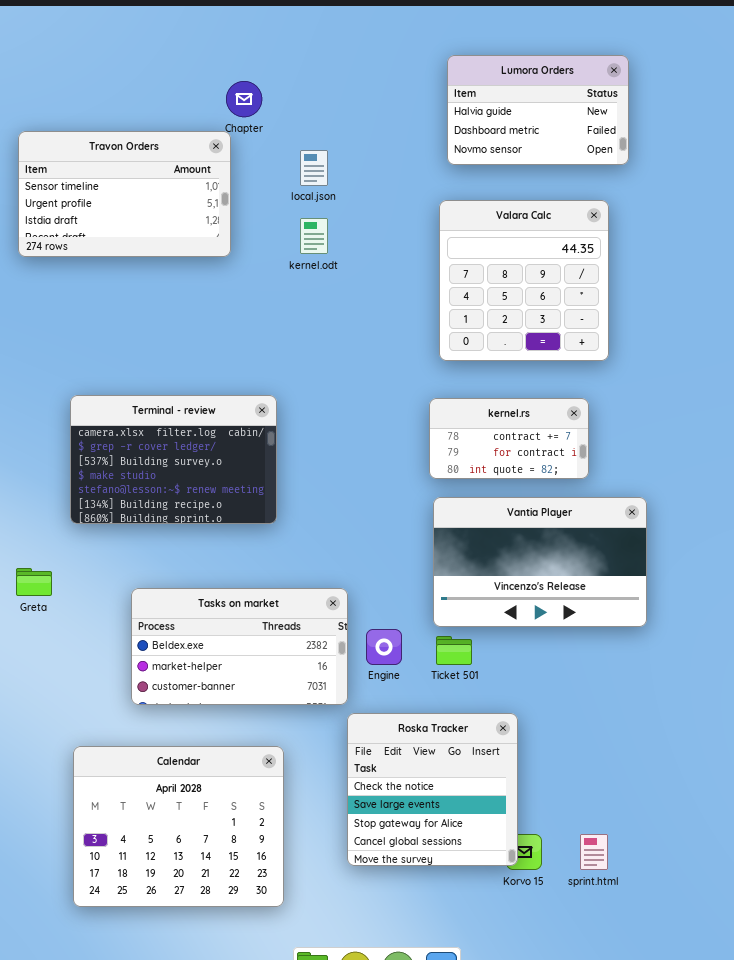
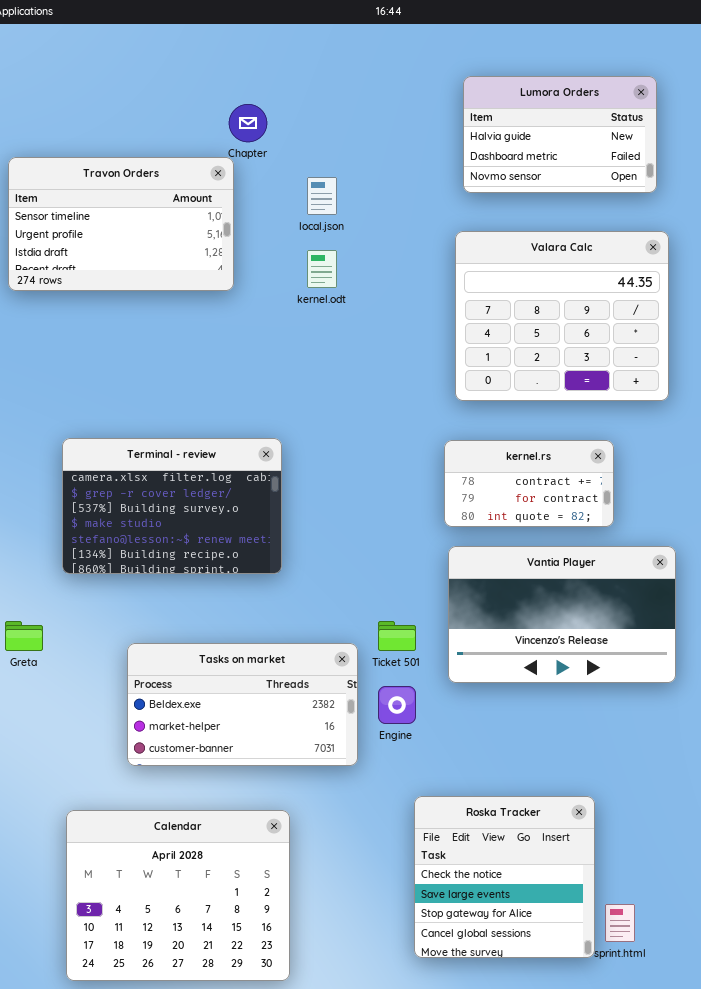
Valara Calc: [439,200,609,361] -> [455,231,669,401], resized
Ticket 501: [436,636,472,665] -> [378,621,416,651], moved
Roska Tracker: [347,713,518,866] -> [414,796,595,958], moved

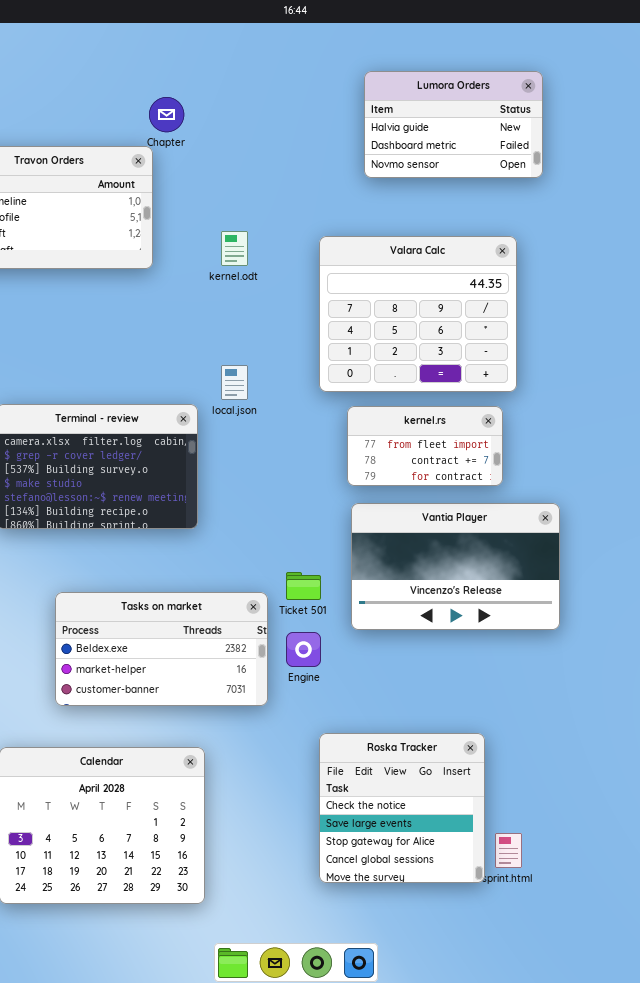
local.json: [307,177,337,215] -> [221,365,248,400], moved
Valara Calc: [455,231,669,401] -> [319,236,517,392], moved
kernel.rs: [444,440,614,527] -> [347,406,503,486], scrolled up 1 row

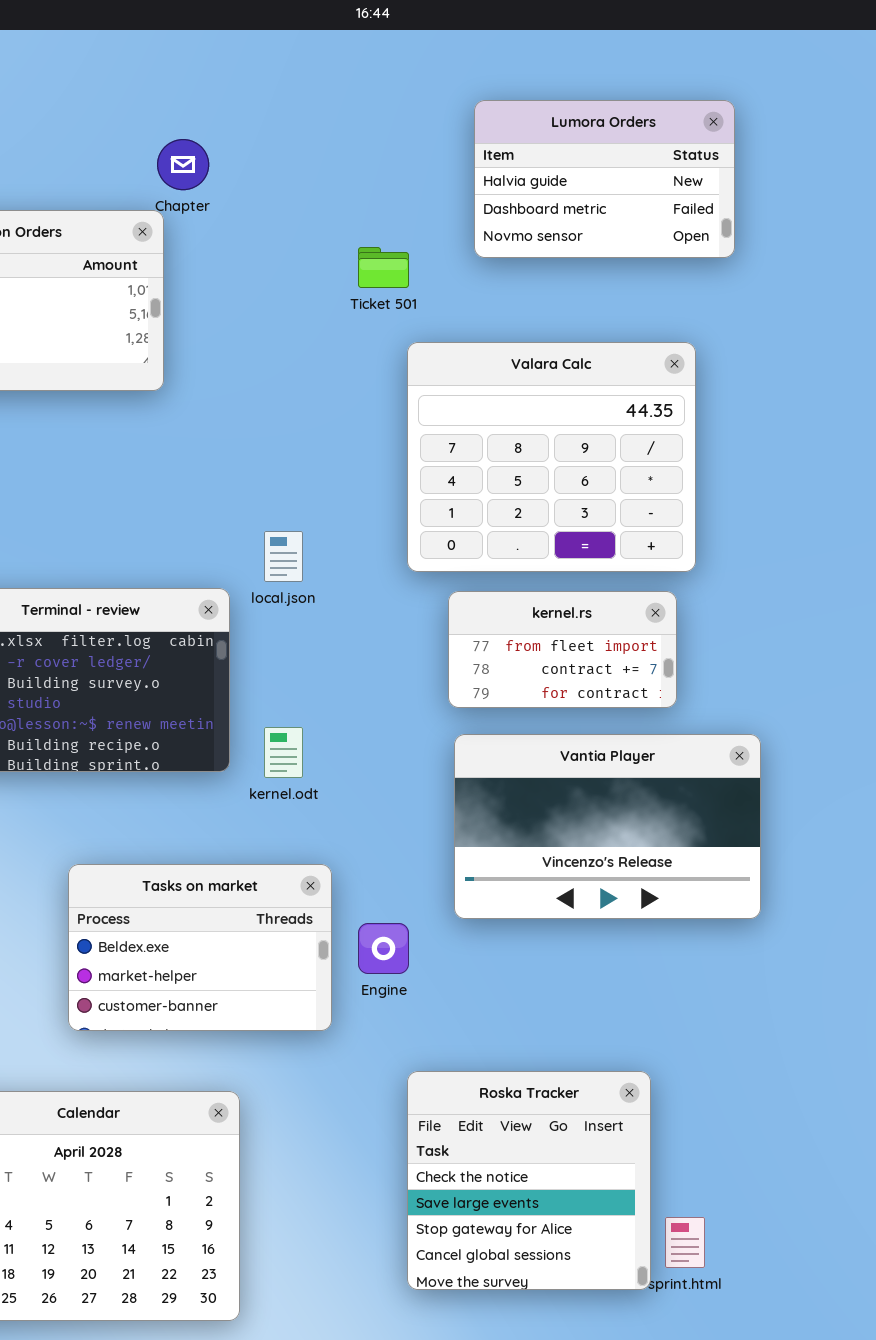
kernel.odt: [221,231,248,266] -> [264,727,303,778], moved
Ticket 501: [286,572,321,600] -> [358,247,409,288], moved
Tasks on market: [55,592,268,706] -> [68,864,332,1031], resized

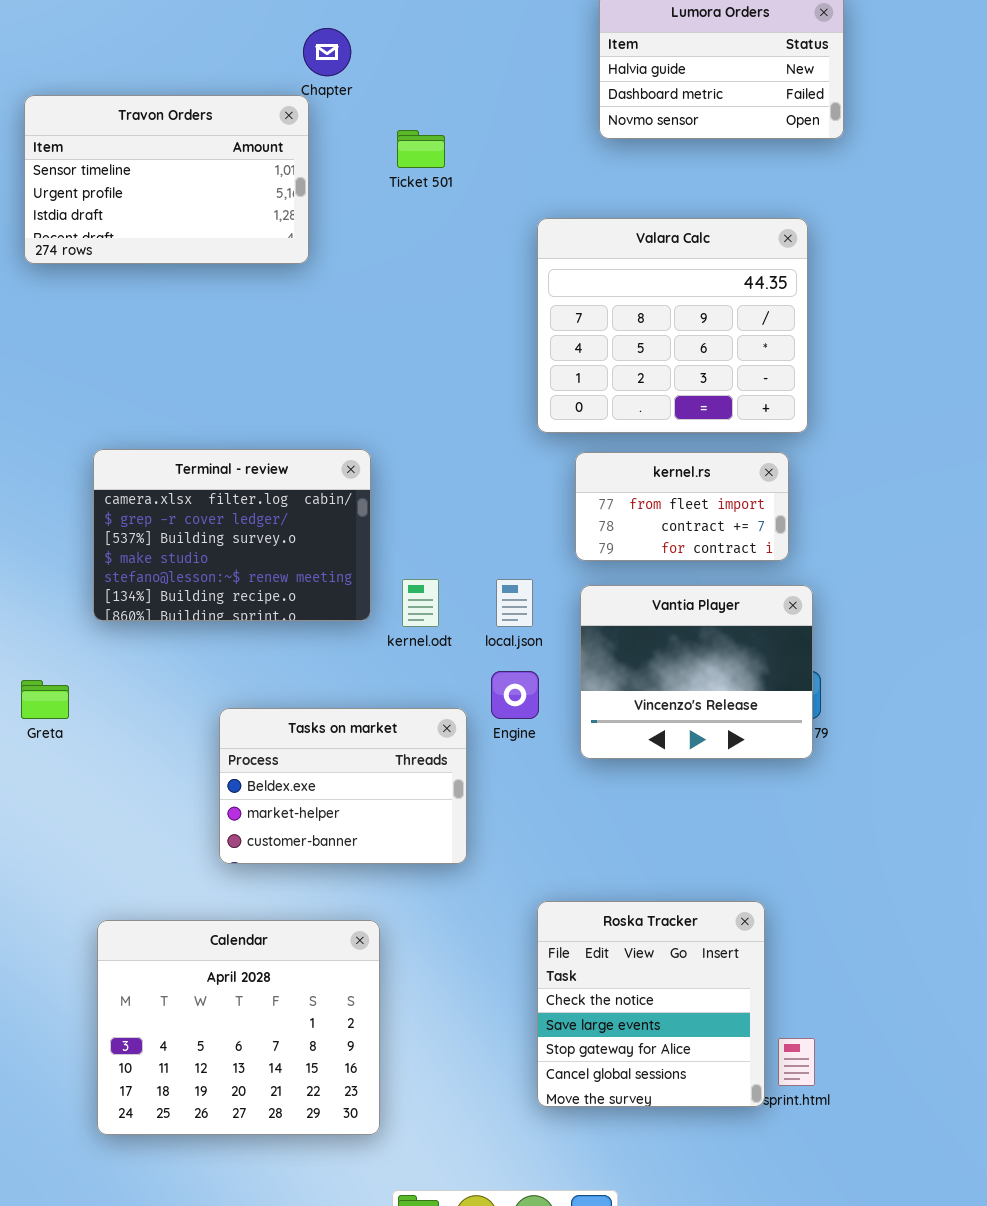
Ticket 501: [358,247,409,288] -> [397,130,445,168], moved
local.json: [264,531,303,582] -> [496,579,533,627], moved
Vantia Player: [454,734,761,919] -> [580,585,813,759], resized
Engine: [358,923,409,974] -> [491,671,539,719], moved

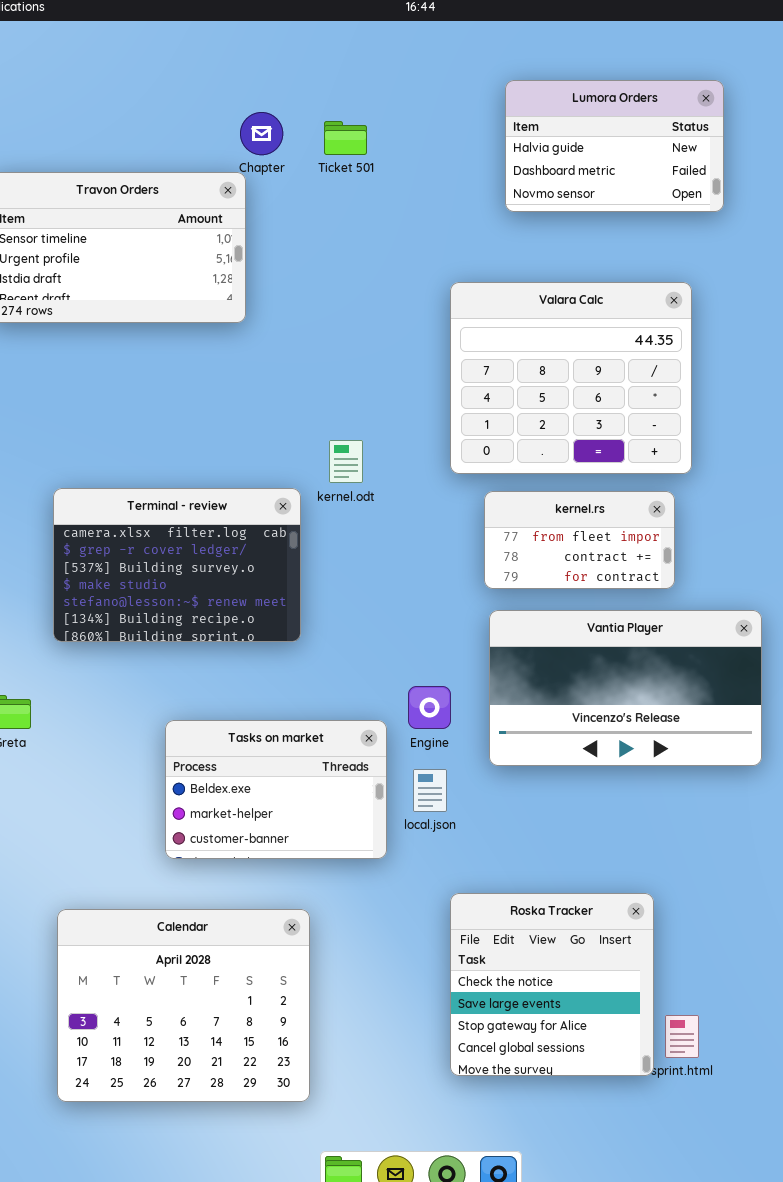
Ticket 501: [397,130,445,168] -> [324,121,367,155], moved
kernel.odt: [402,579,439,627] -> [329,440,363,483], moved
local.json: [496,579,533,627] -> [413,769,447,812], moved
Vantia Player: [580,585,813,759] -> [489,610,762,766], resized

